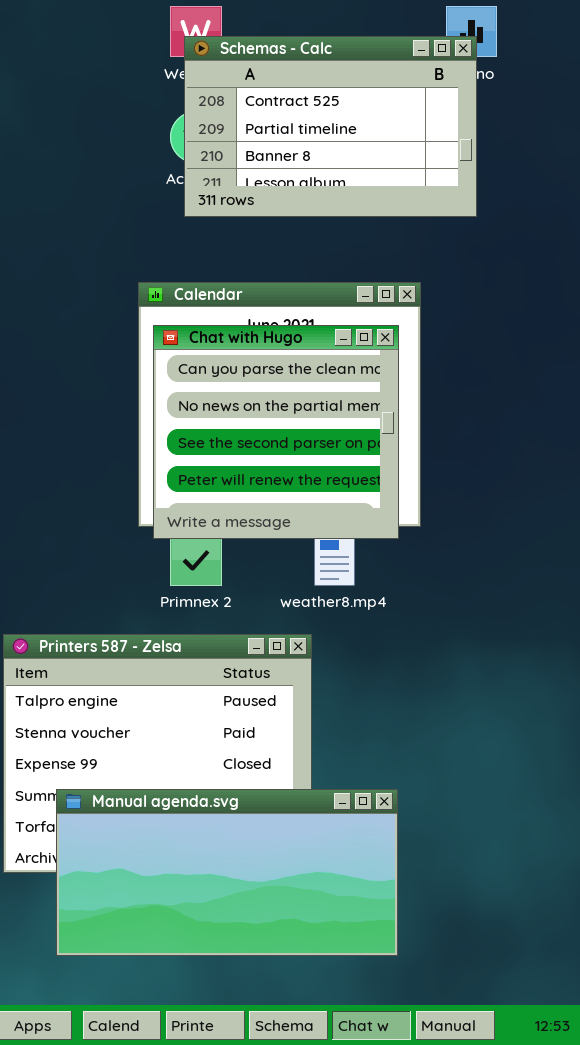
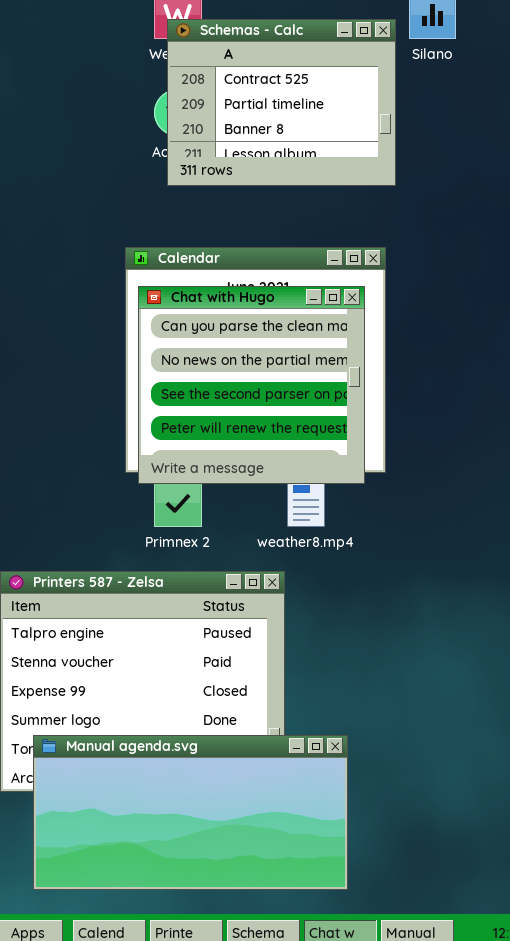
Schemas - Calc: [184,36,477,217] -> [167,19,396,186], resized
Manual agenda.svg: [56,789,398,956] -> [33,735,348,890], moved

